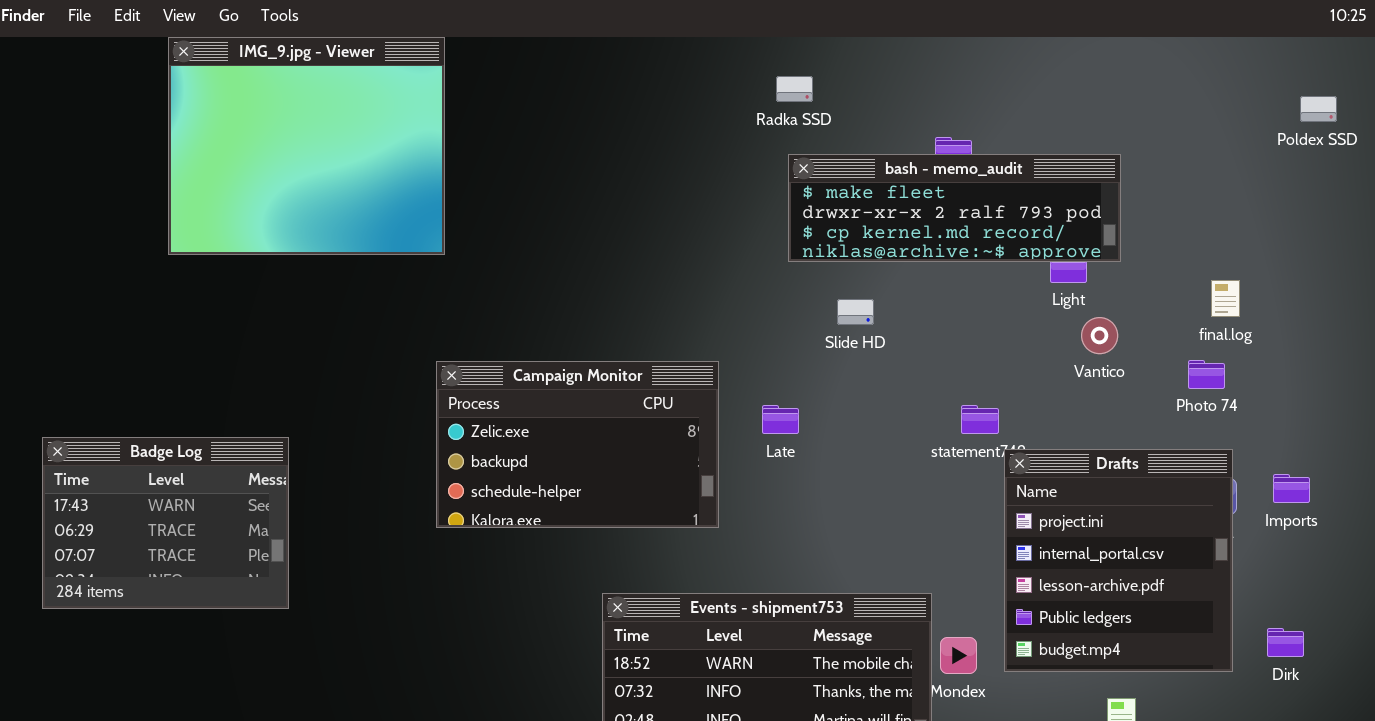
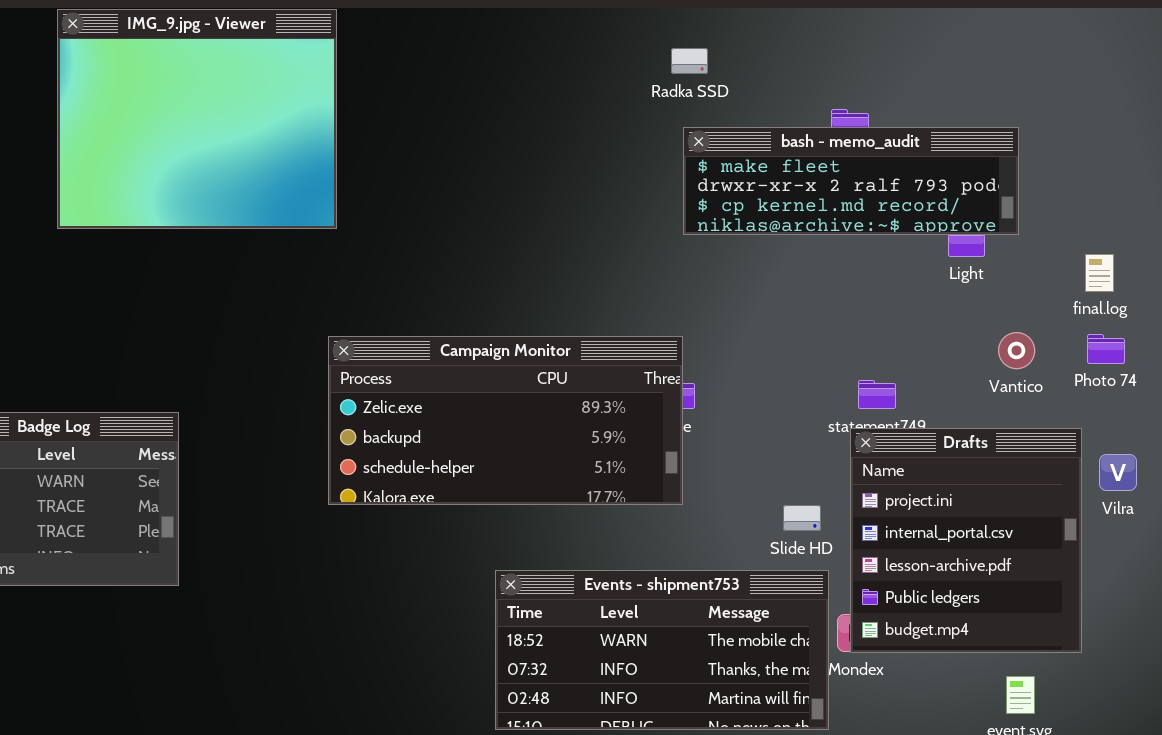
final.log: [1211,280,1240,317] -> [1085,254,1114,292], moved
Slide HD: [837,299,874,325] -> [783,505,821,531], moved
Vantico: [1081,317,1118,354] -> [998,332,1035,369], moved
Campaign Monitor: [436,361,719,528] -> [328,336,683,505], resized
Drafts: [1004,449,1233,672] -> [850,428,1082,653], moved

